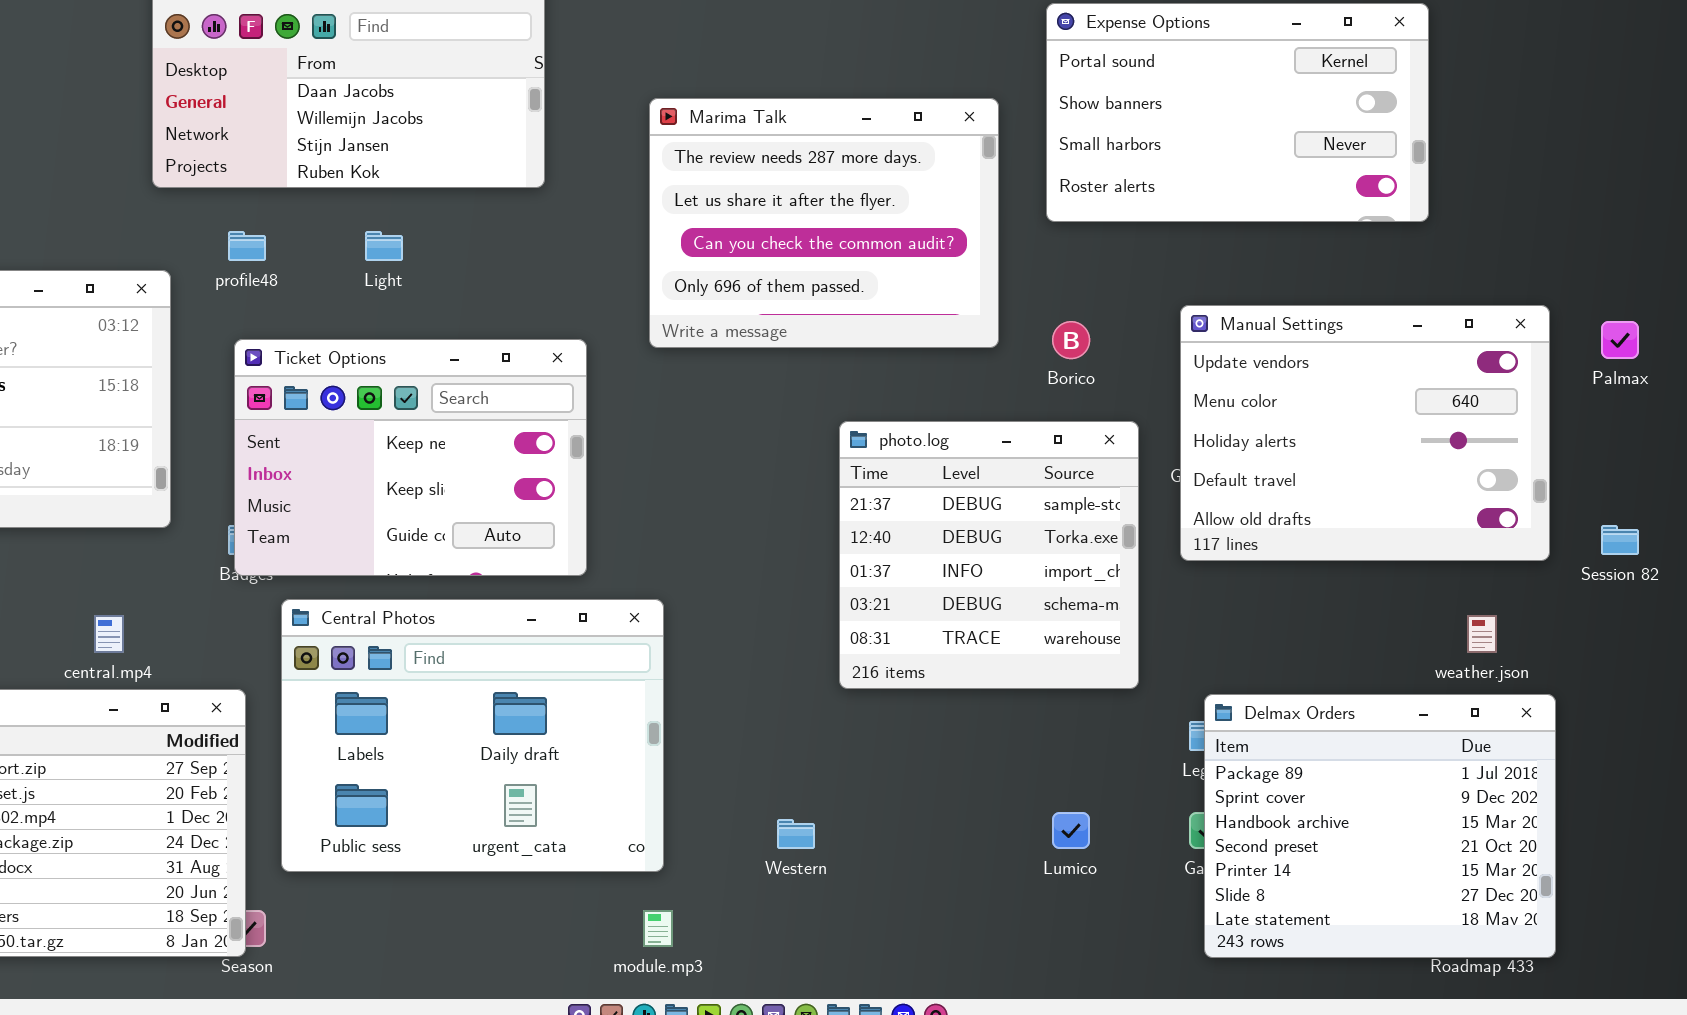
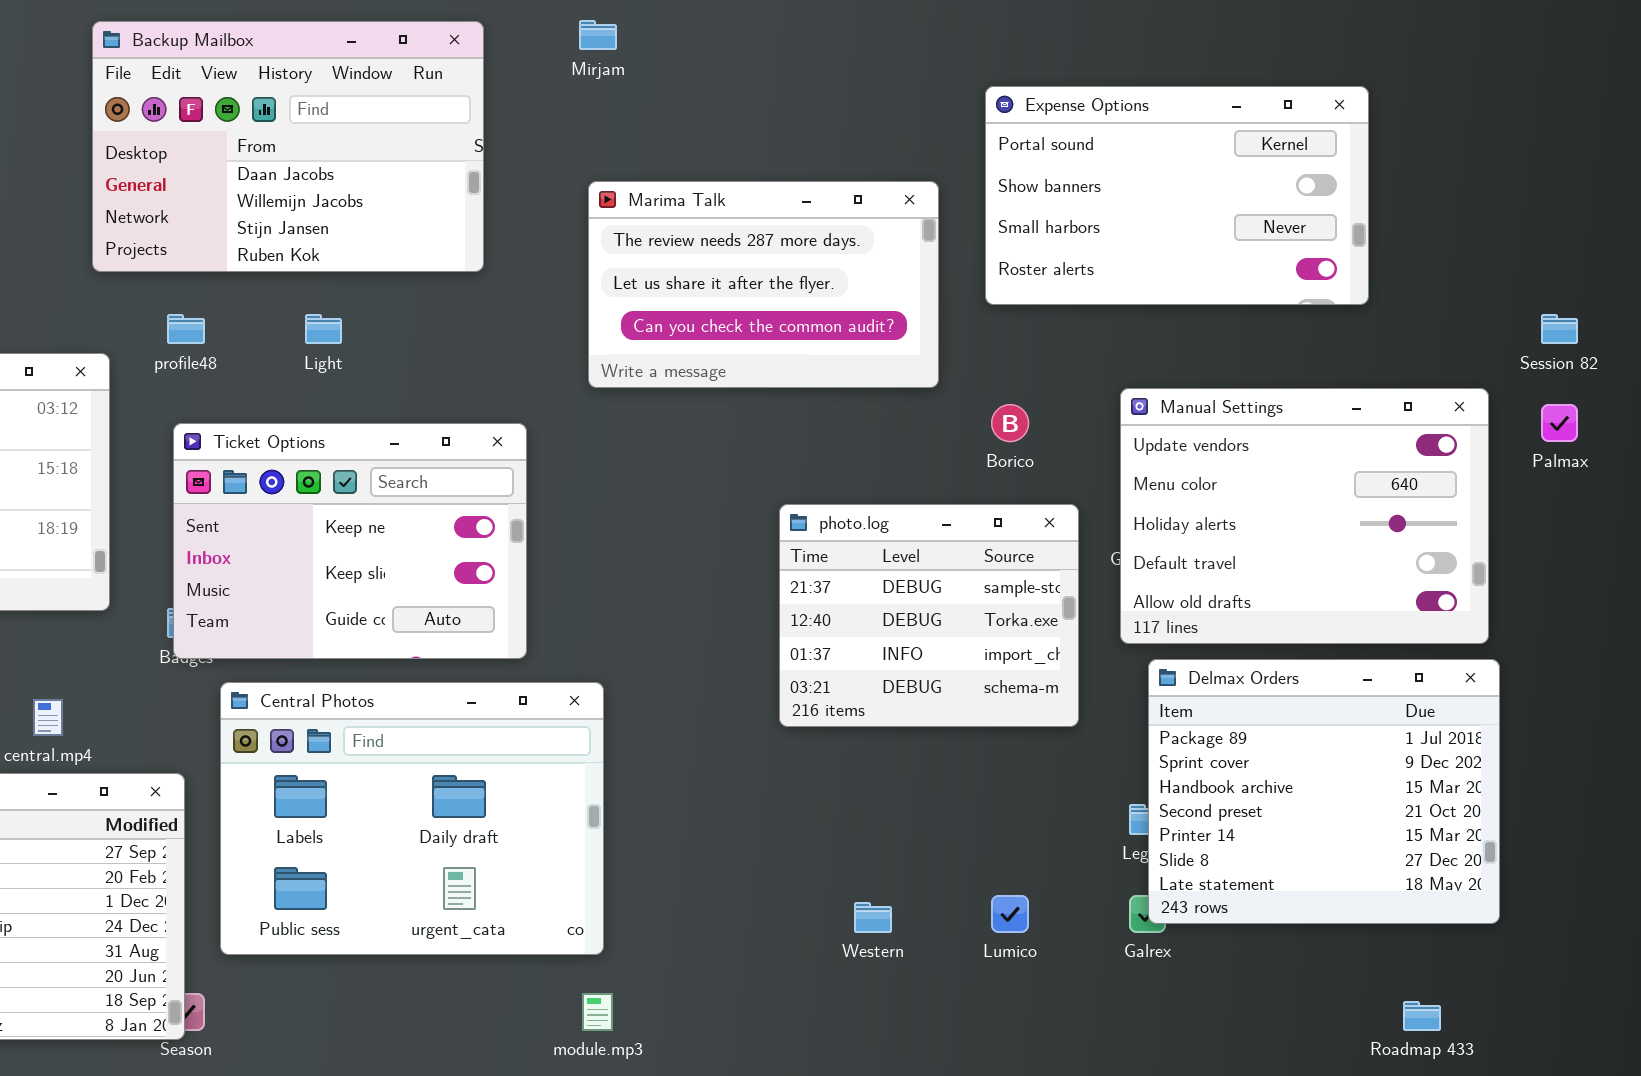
Marima Talk: [649,98,999,348] -> [588,181,939,388], resized
photo.log: [839,421,1139,689] -> [779,504,1079,727], resized
Session 82: [1601,525,1639,555] -> [1541,314,1578,344], moved
Delmax Orders: [1204,694,1556,958] -> [1148,659,1500,924], moved
Western: [777,819,815,849] -> [854,902,892,933], moved

